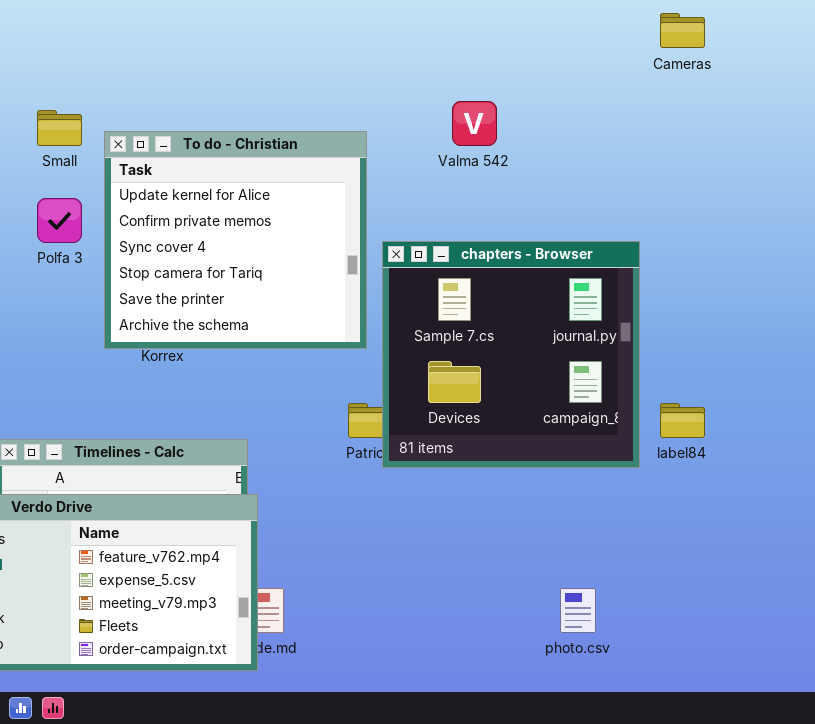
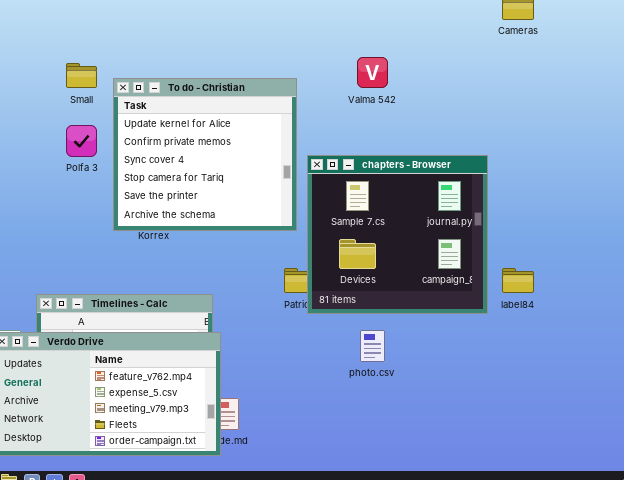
photo.csv: [560,588,596,633] -> [360,330,385,362], moved

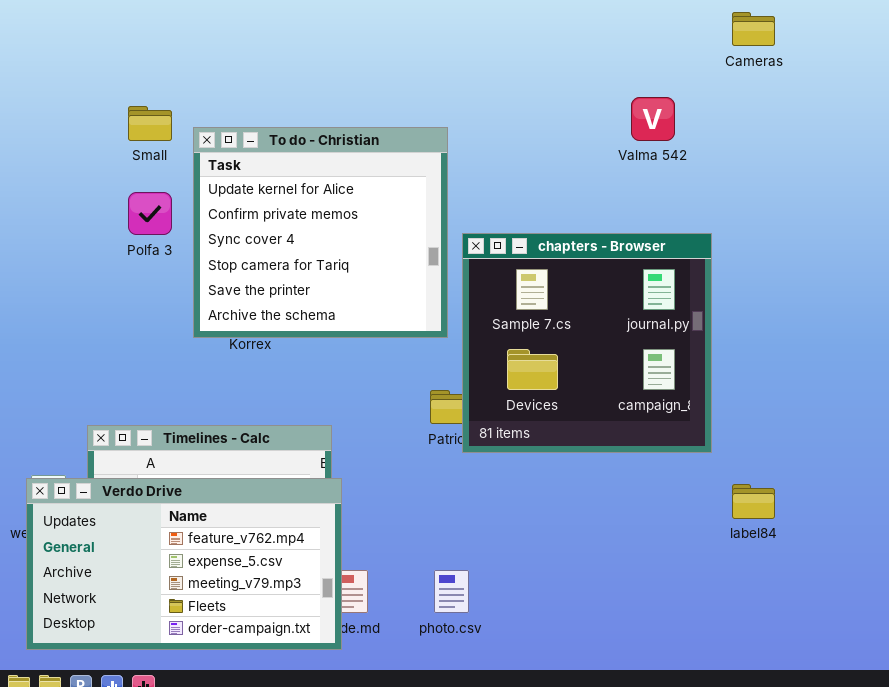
Valma 542: [357,57,388,88] -> [631,97,675,141], moved
label84: [502,268,534,293] -> [732,484,775,519], moved
photo.csv: [360,330,385,362] -> [434,570,469,613], moved

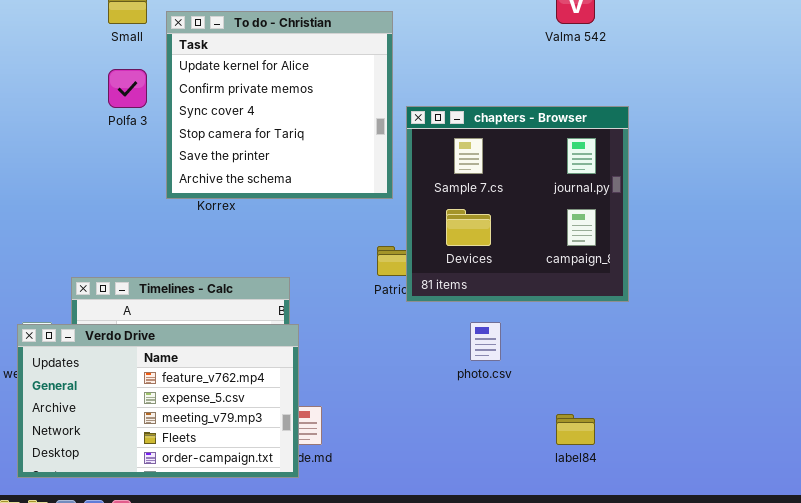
label84: [732,484,775,519] -> [556,414,595,445], moved
photo.csv: [434,570,469,613] -> [470,322,501,361], moved

